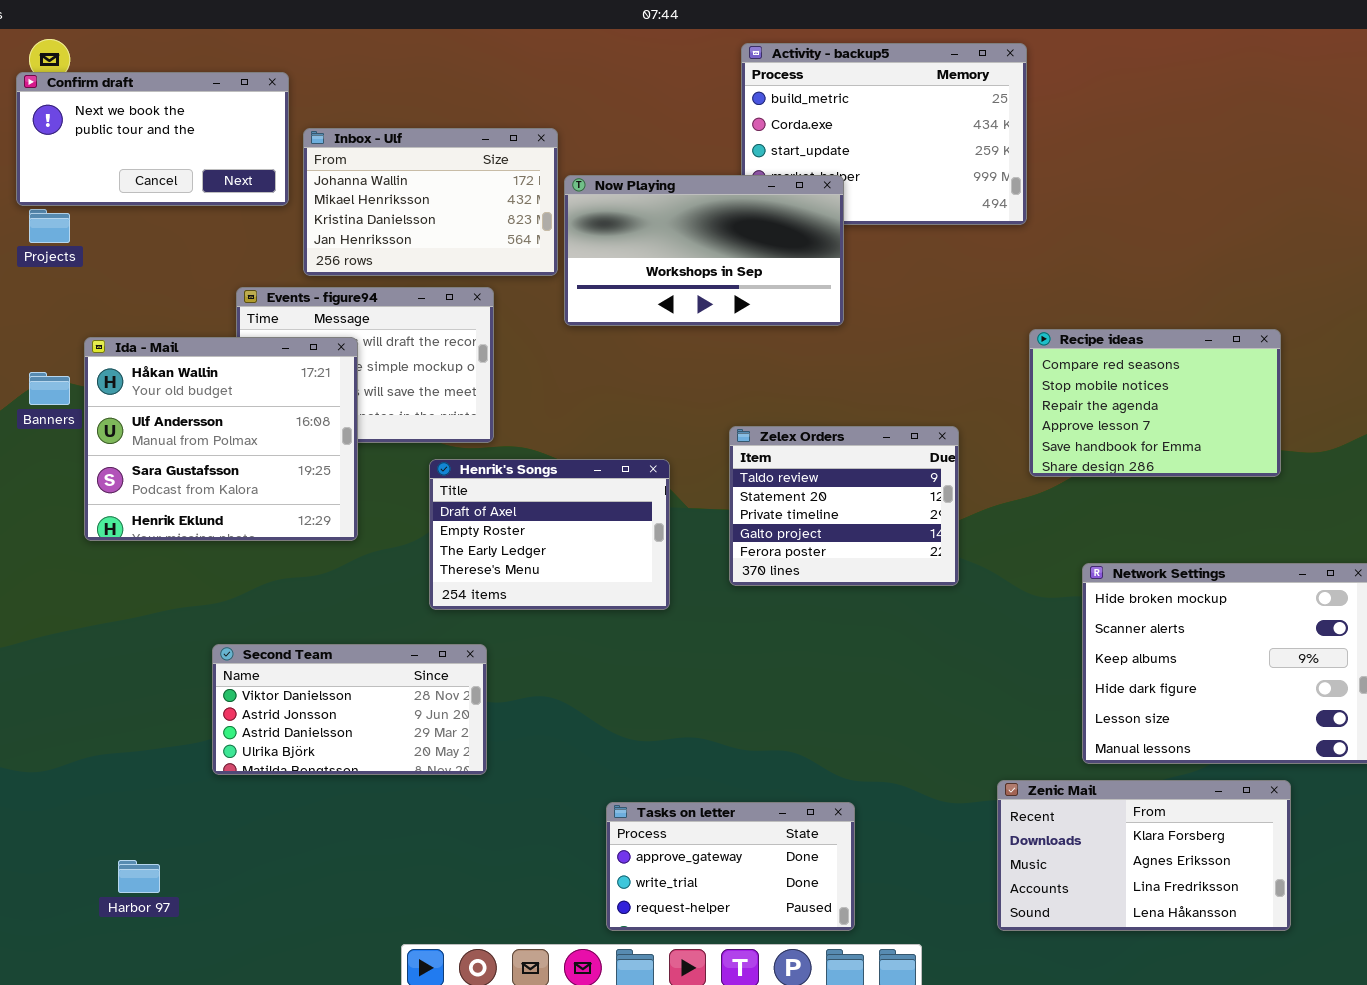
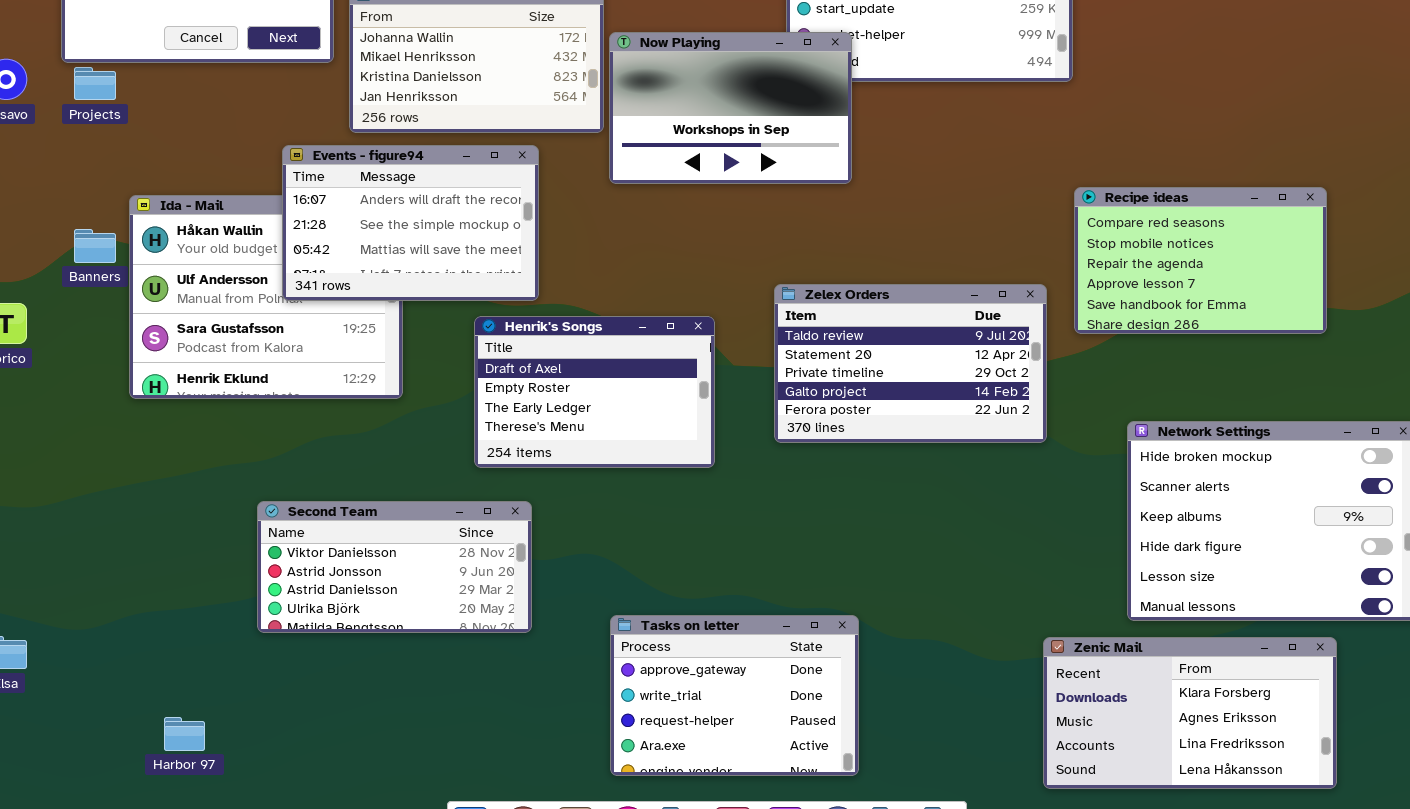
Now Playing: [564,175,844,326] -> [609,32,852,184], resized
Events - figure94: [236,287,494,443] -> [282,145,539,301], raised
Zelex Orders: [729,426,959,586] -> [774,284,1047,443], resized
Tasks on letter: [606,802,855,931] -> [610,615,859,776], moved, resized

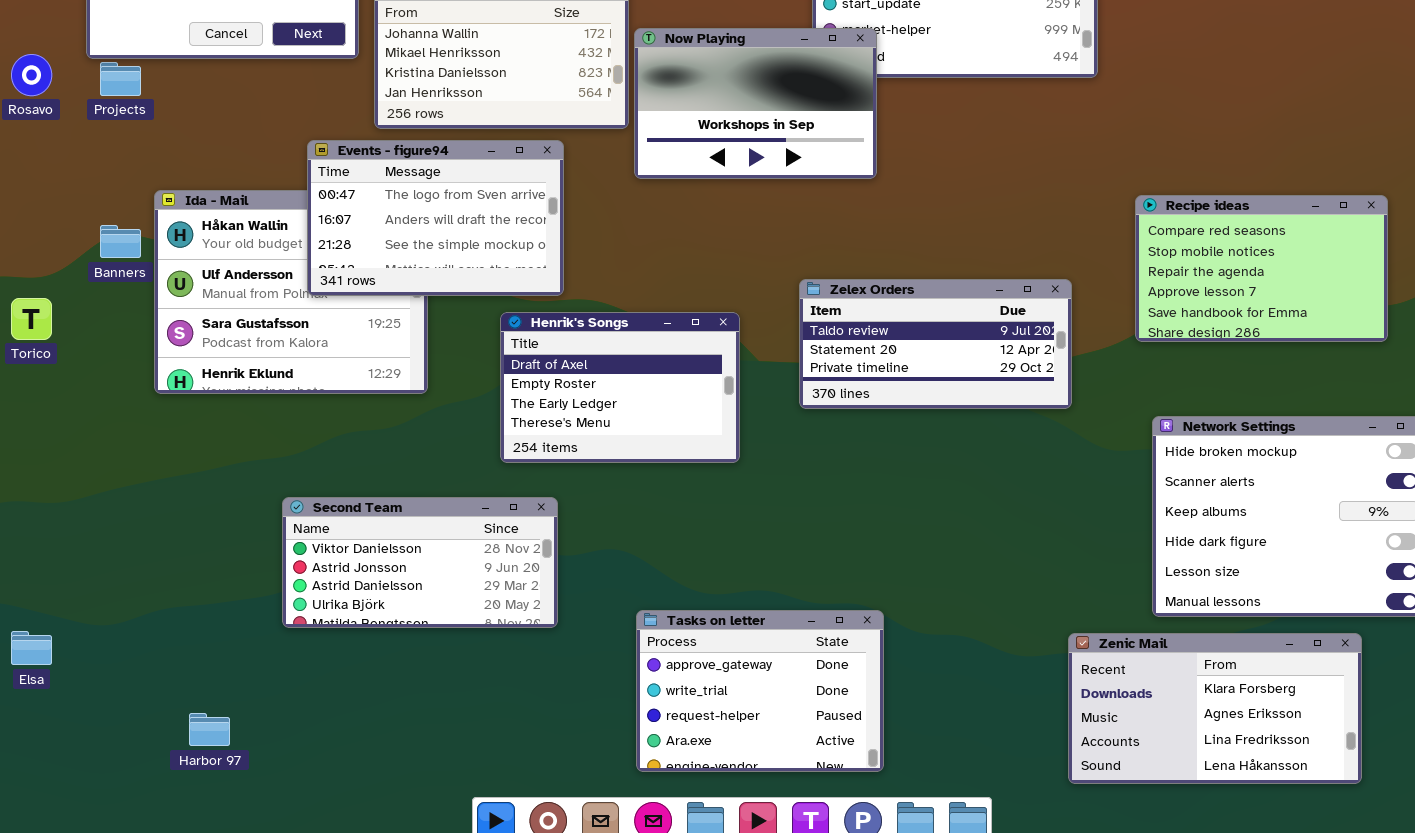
Events - figure94: [282,145,539,301] -> [307,140,564,296], scrolled up 1 row
Recipe ideas: [1074,187,1327,334] -> [1135,195,1388,342], moved
Zelex Orders: [774,284,1047,443] -> [799,279,1072,409], resized

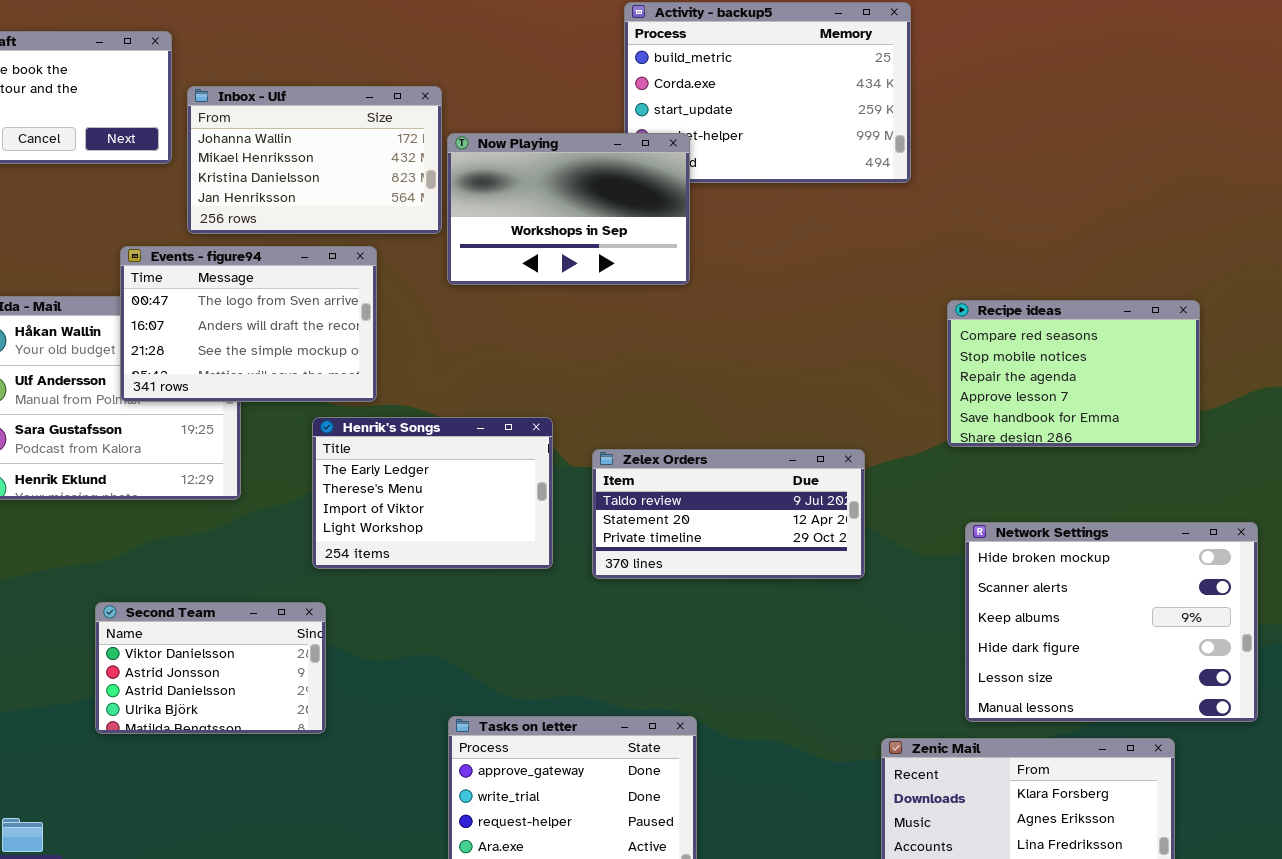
Zelex Orders: [799,279,1072,409] -> [592,449,865,579], moved
Henrik's Songs: [500,312,740,463] -> [312,417,553,569], scrolled down 2 rows
Second Team: [282,497,558,628] -> [95,602,326,734], resized

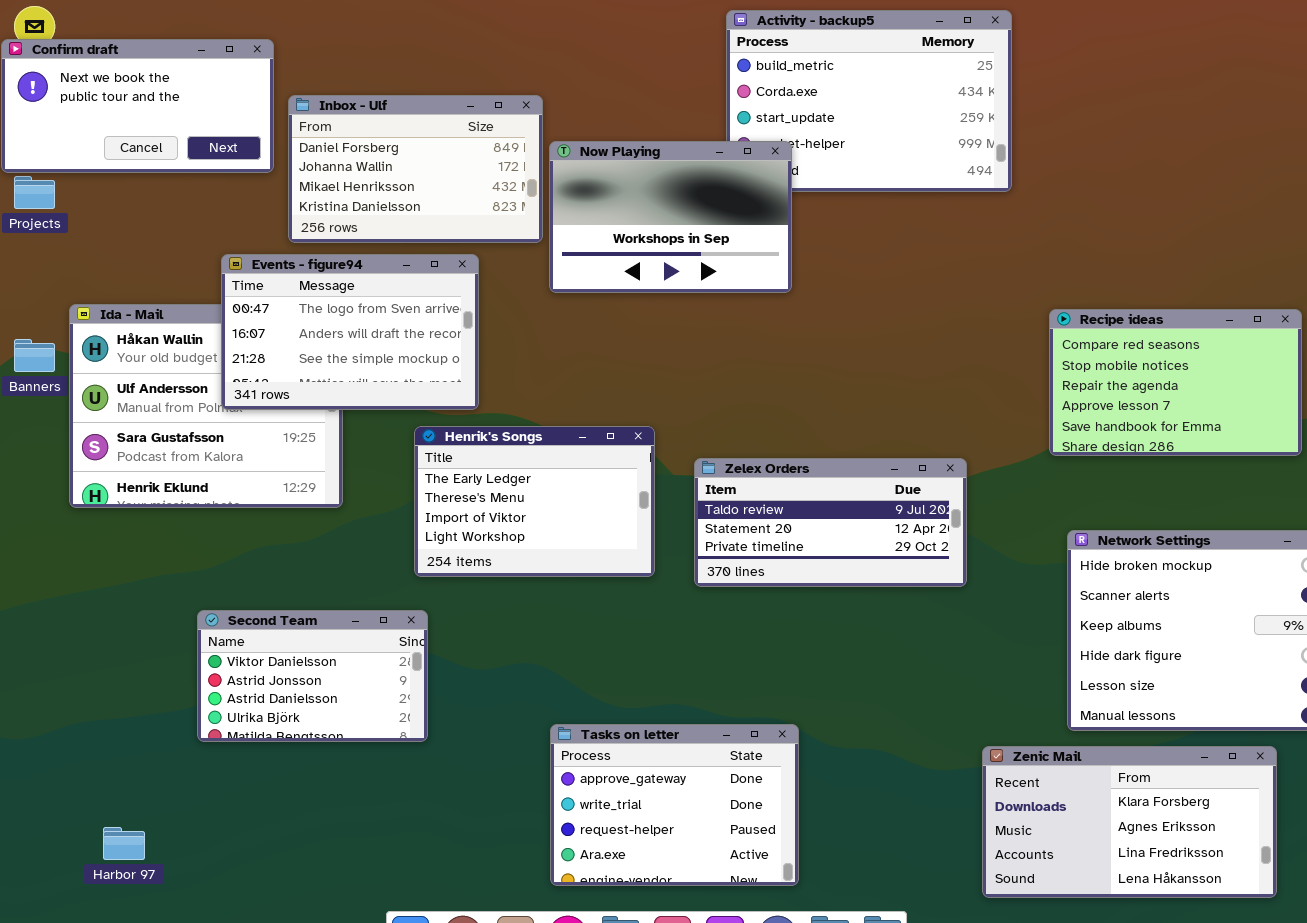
Inbox - Ulf: [187,86,442,234] -> [288,95,543,243], scrolled up 1 row

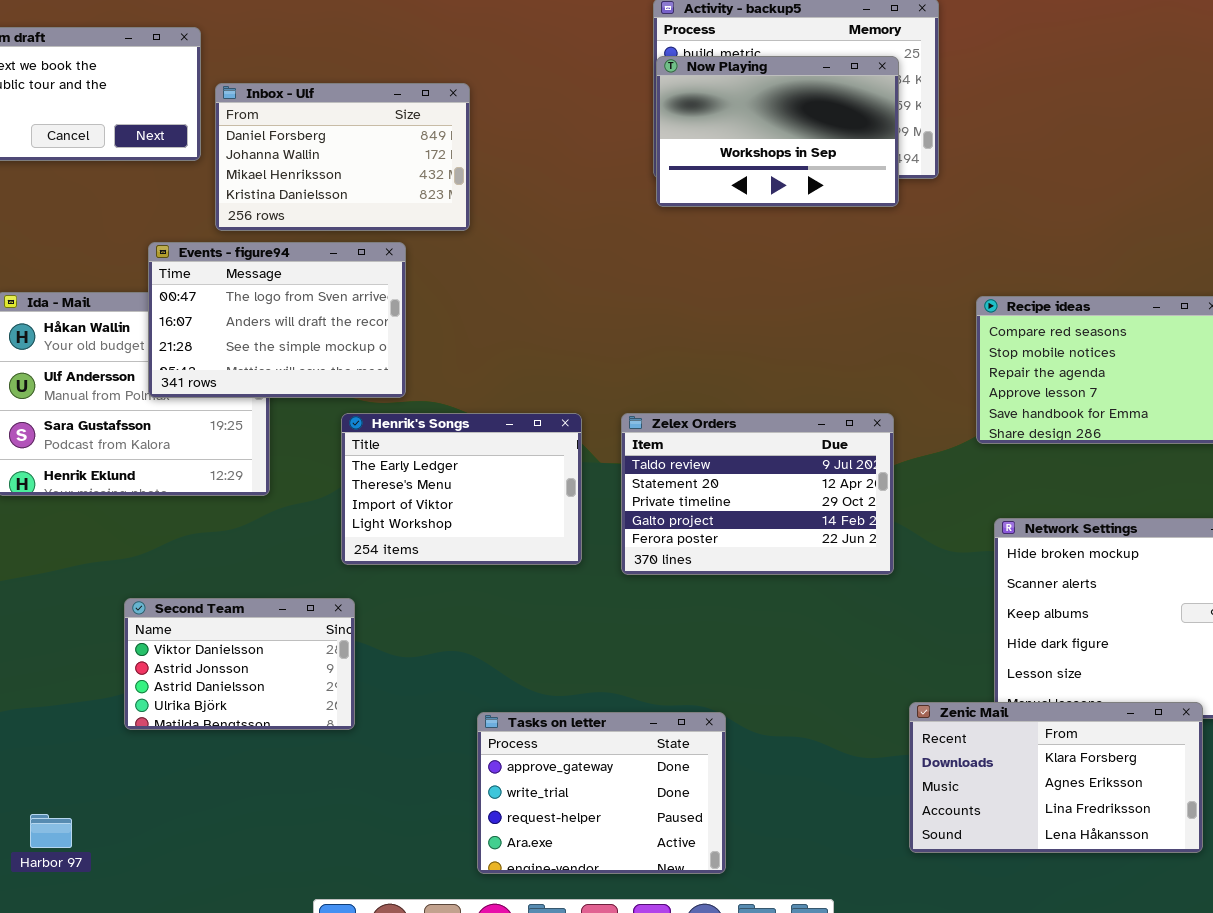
Now Playing: [549,141,792,293] -> [656,56,899,207], moved
Zelex Orders: [694,458,967,587] -> [621,413,894,575], resized
Zenic Mail: [982,746,1277,898] -> [909,702,1203,853], moved

